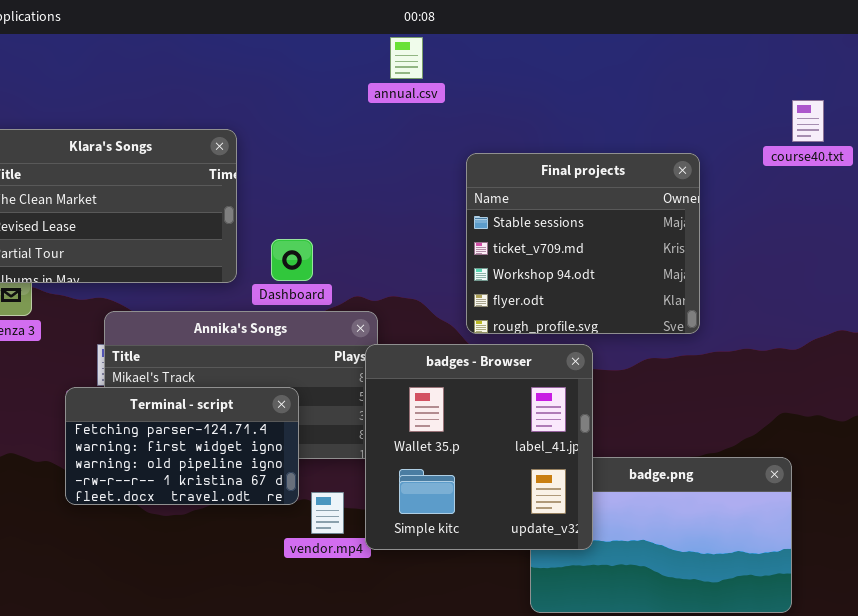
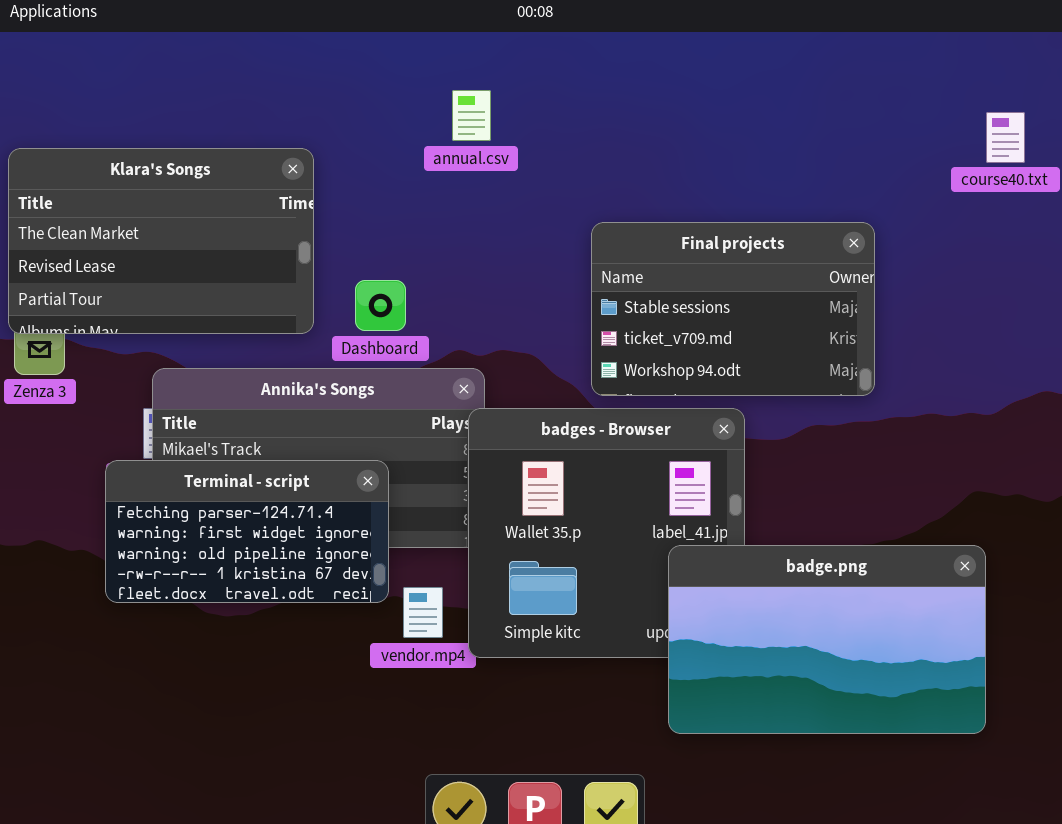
annual.csv: [390,37,423,79] -> [452,90,491,141], moved
Final projects: [466,153,700,334] -> [591,222,875,396], resized
badge.png: [530,457,792,613] -> [668,545,986,734], raised

